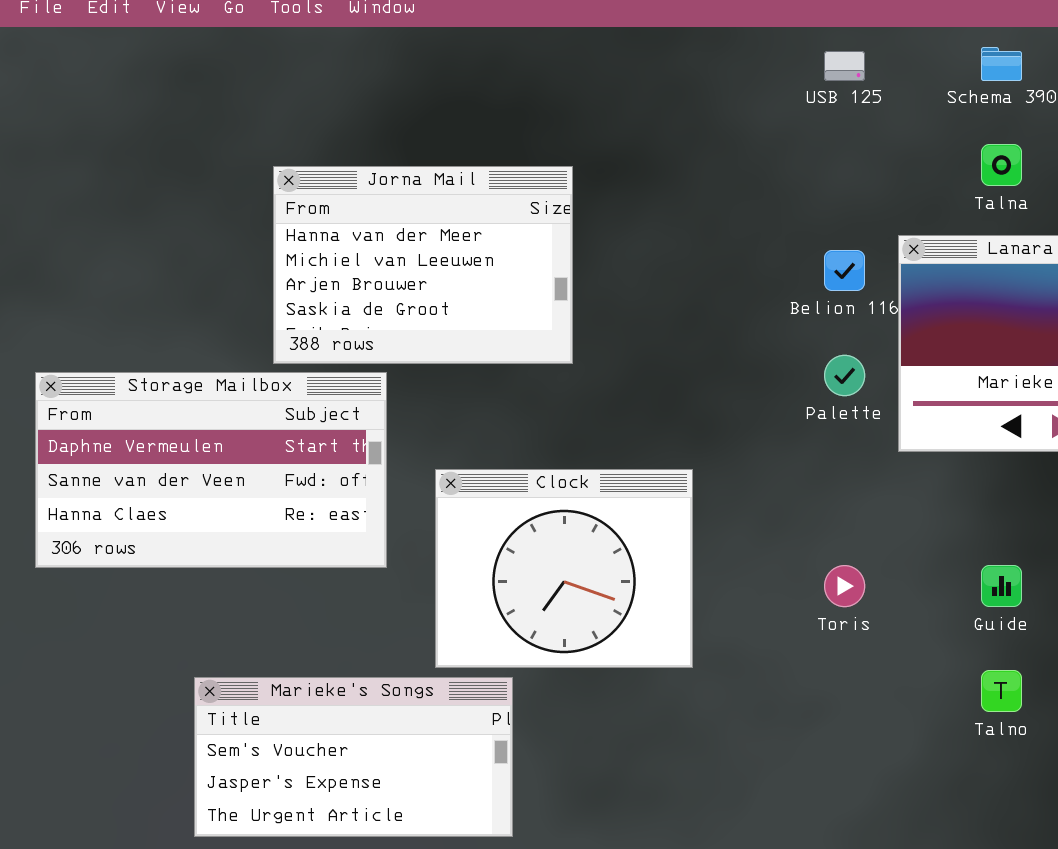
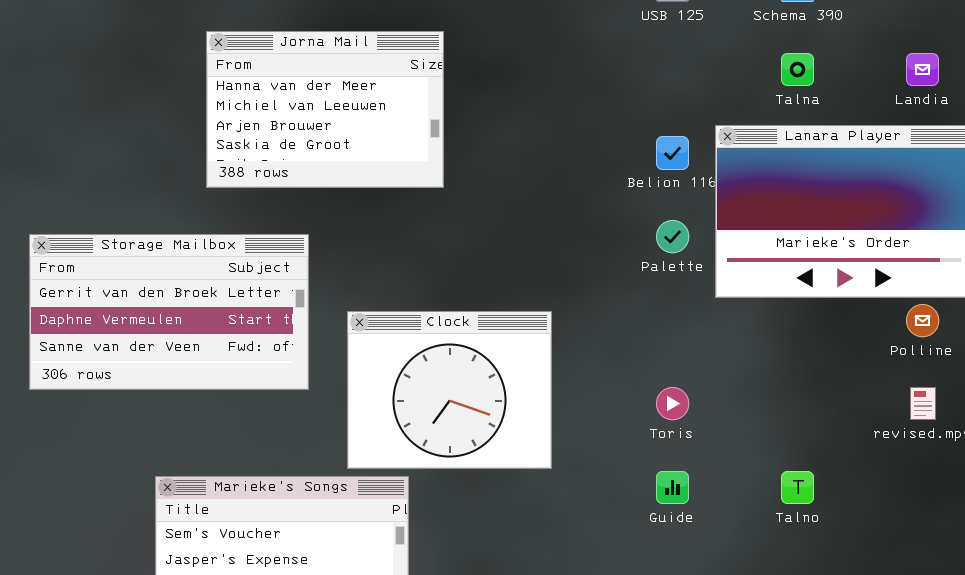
Jorna Mail: [273,166,573,364] -> [206,31,444,188], moved
Storage Mailbox: [35,372,387,568] -> [29,234,309,390], scrolled up 1 row
Guide: [981,565,1022,607] -> [656,471,689,504], moved

